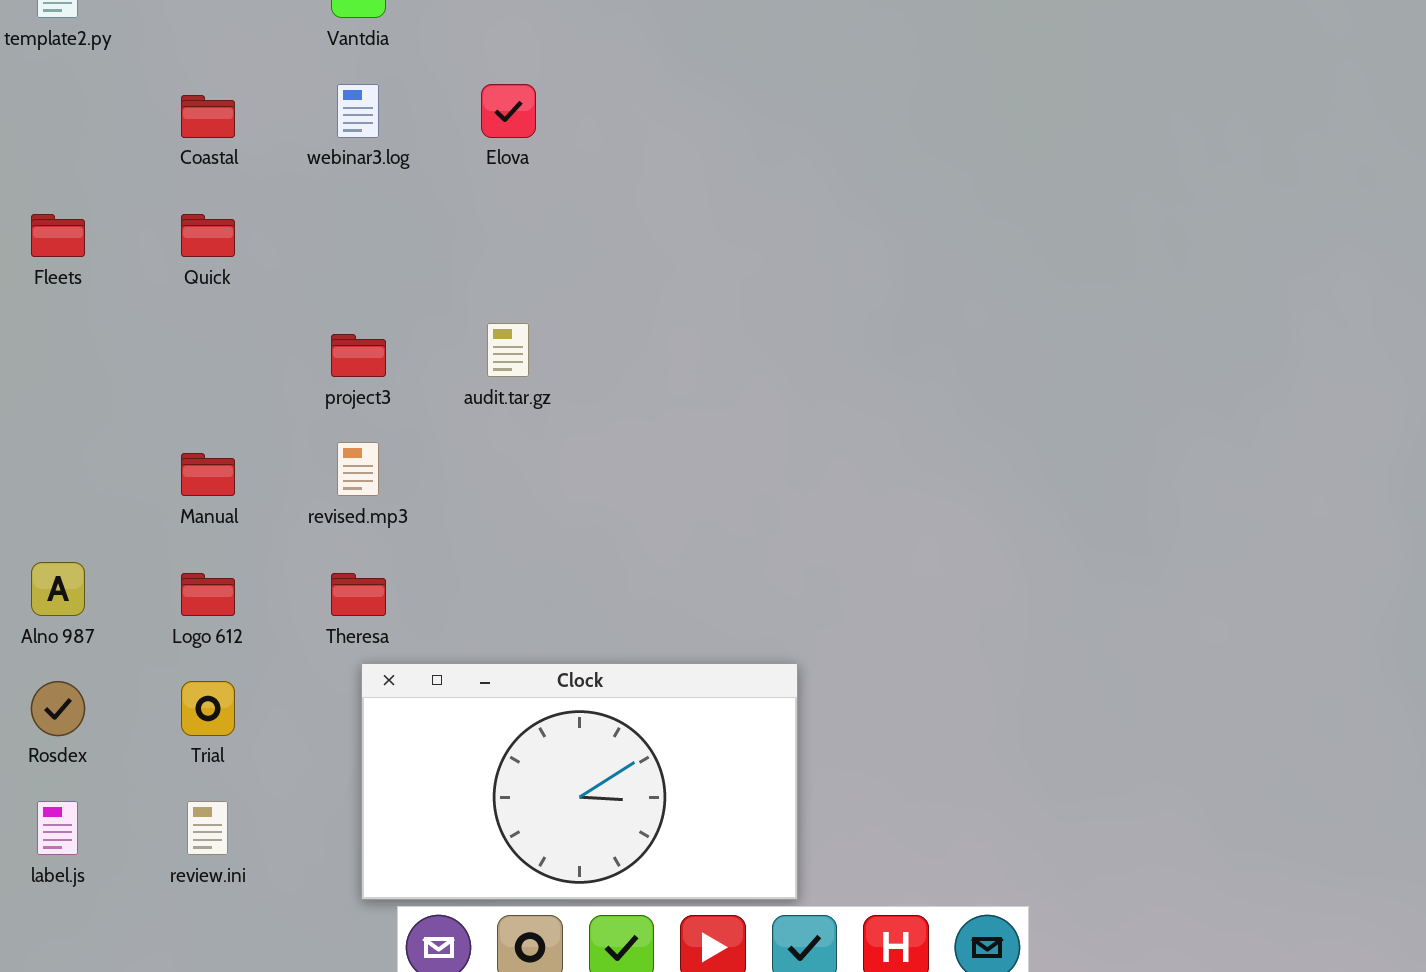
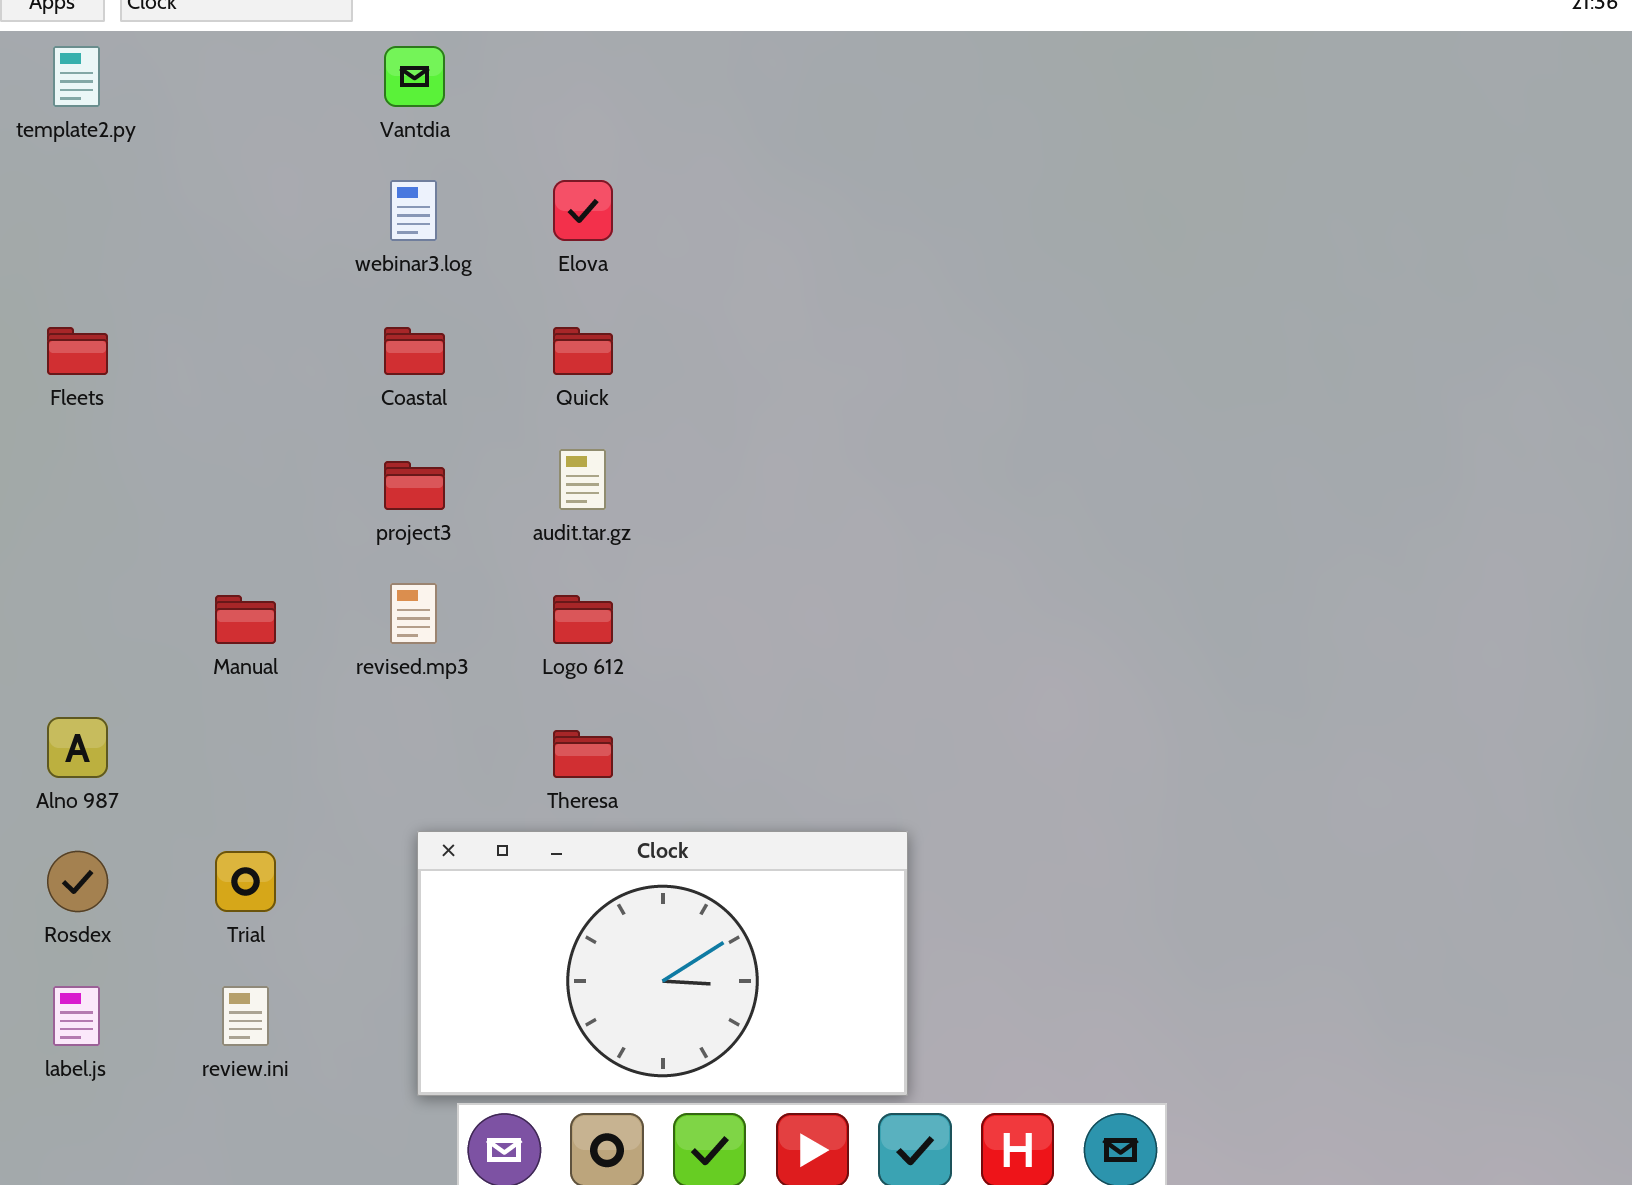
Coastal: [181,95,235,138] -> [384,327,445,375], moved
Quick: [181,214,235,257] -> [553,327,613,375], moved
Logo 612: [181,573,235,616] -> [553,595,613,644], moved
Theresa: [331,573,386,616] -> [553,730,613,778], moved

